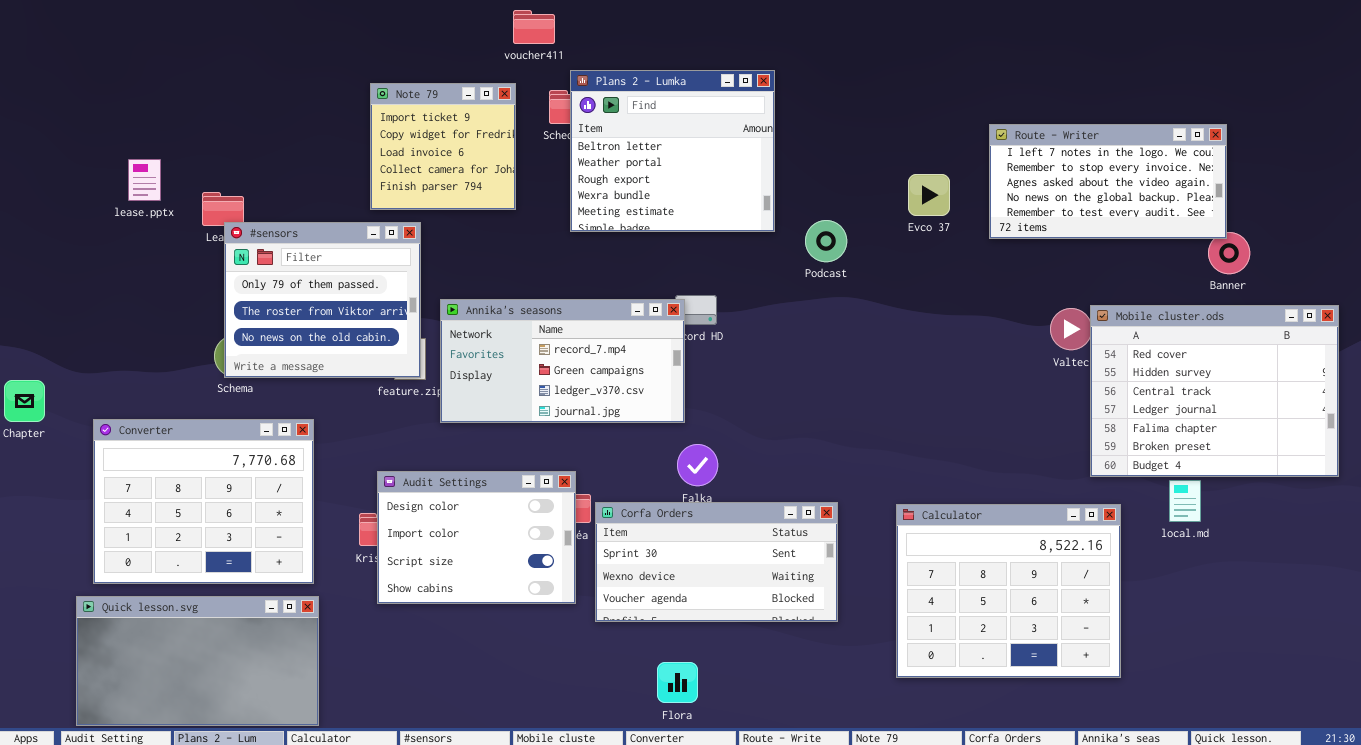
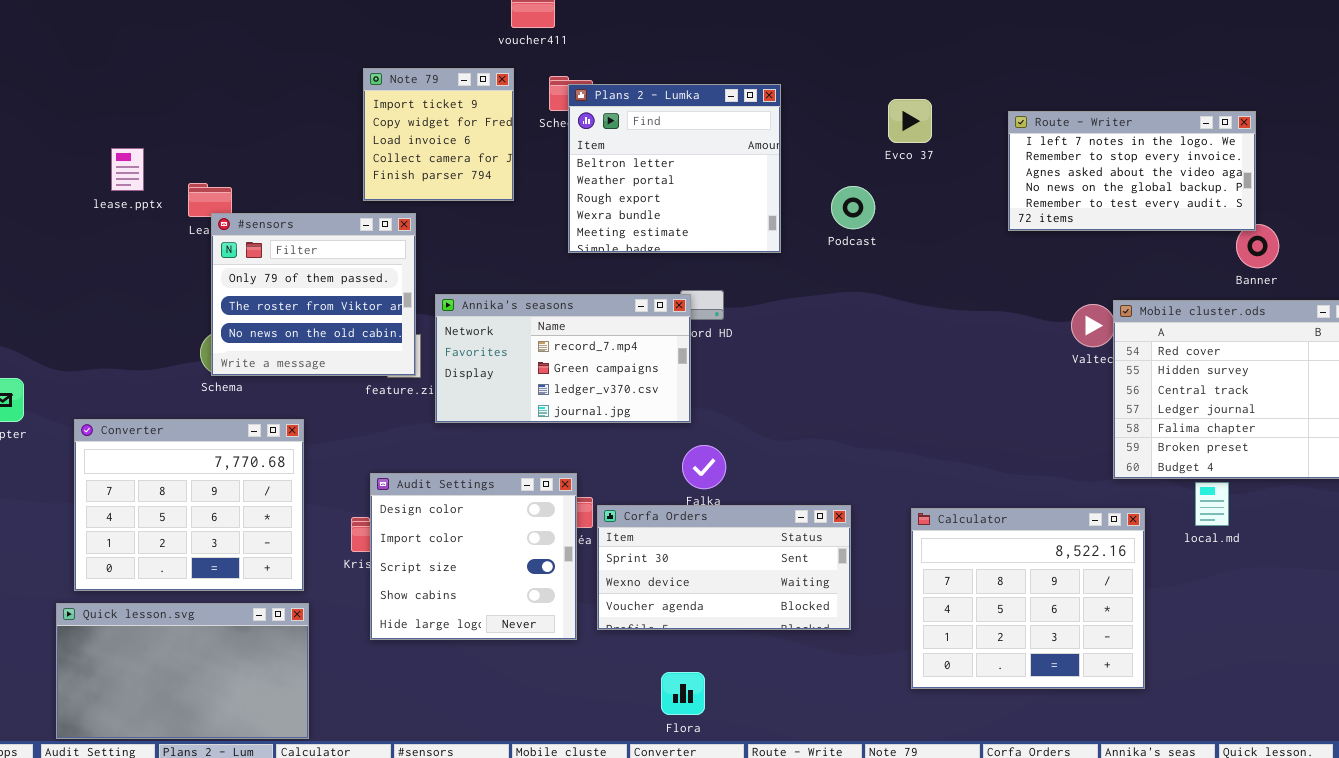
Plans 2 - Lumka: [570,70,775,232] -> [568,84,781,253], moved
Evco 37: [908,174,950,216] -> [888,99,932,143], moved
Podcast: [805,220,847,262] -> [831,186,875,229], moved
Audit Settings: [377,471,576,604] -> [370,473,577,640], resized

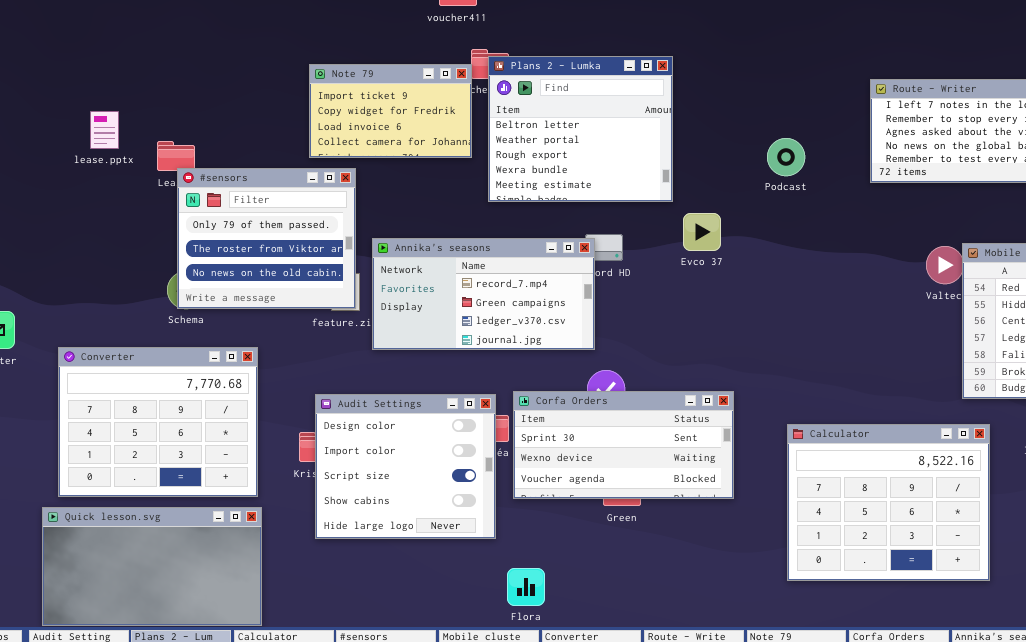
Note 79: [363,68,514,201] -> [309,64,472,158], resized
Evco 37: [888,99,932,143] -> [683,213,721,251], moved
Podcast: [831,186,875,229] -> [767,138,805,176], moved
Corfa Orders: [597,505,851,630] -> [513,391,734,499], moved
Flora: [661,672,705,715] -> [507,568,545,606], moved

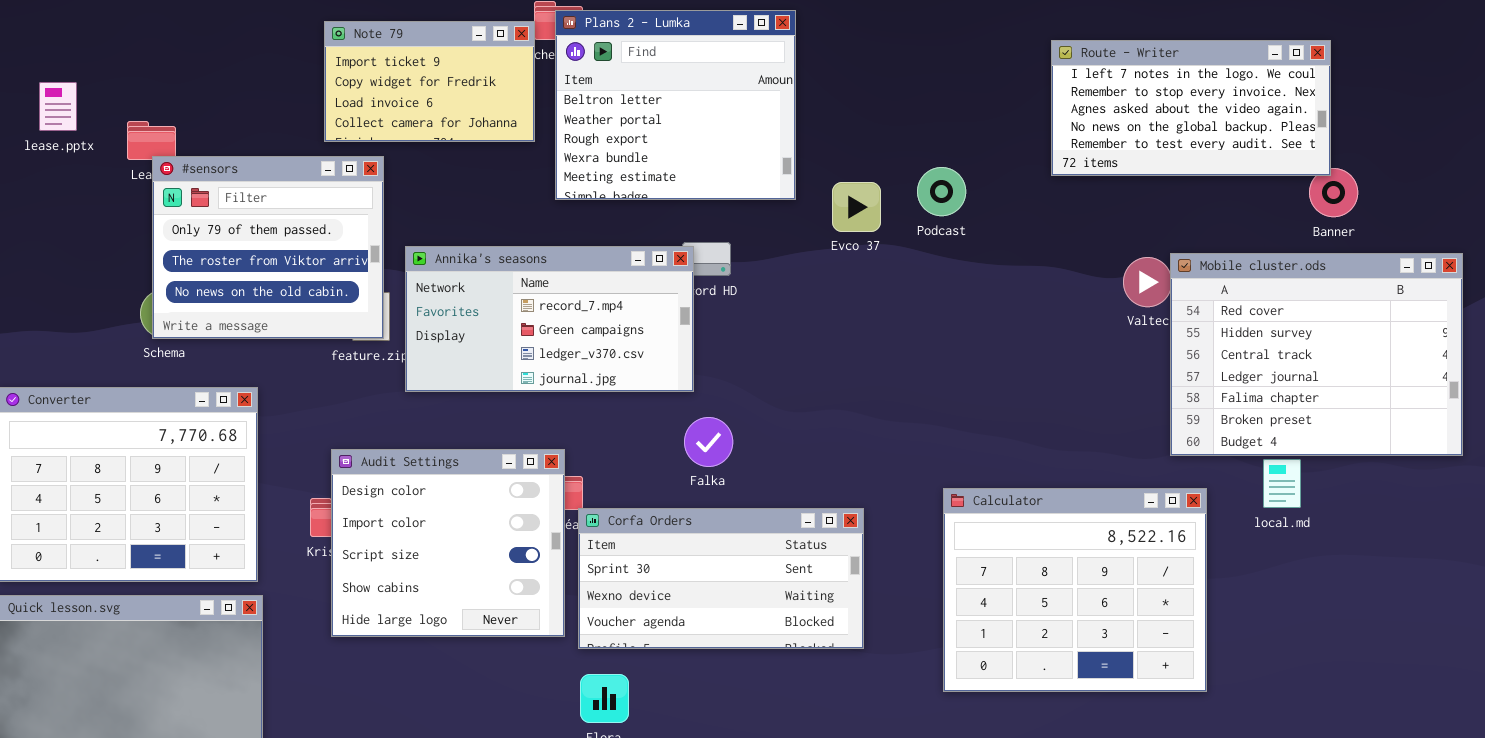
Podcast: [767,138,805,176] -> [917,167,966,216], moved
Evco 37: [683,213,721,251] -> [832,182,881,232], moved
Corfa Orders: [513,391,734,499] -> [578,508,864,649], moved

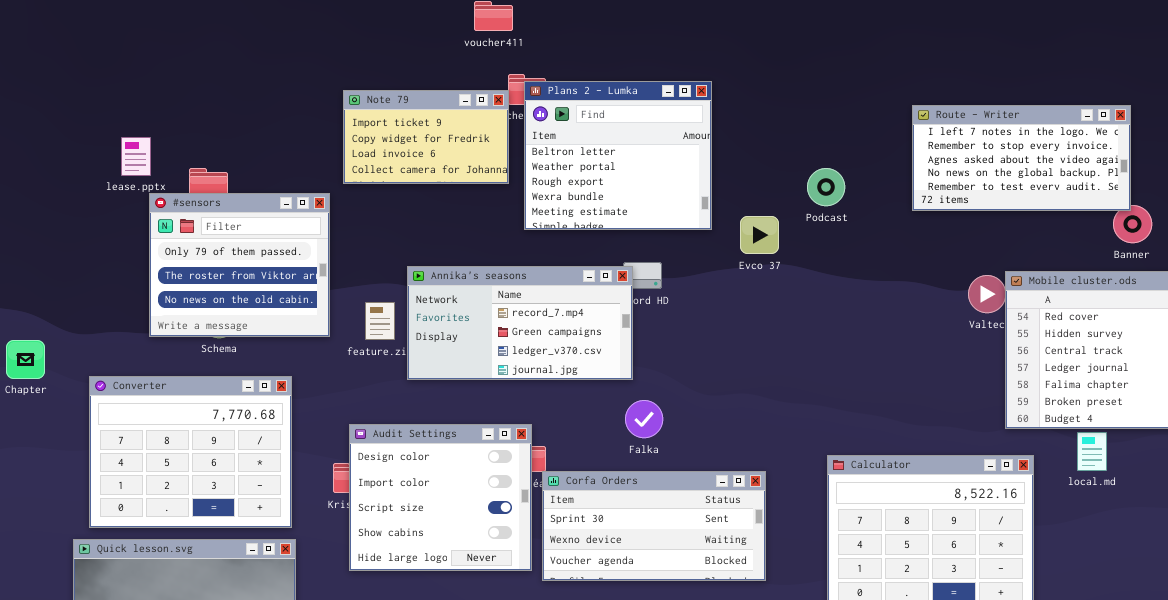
#sensors: [152,156,384,339] -> [149,193,330,337], moved
Podcast: [917,167,966,216] -> [807,168,845,206], moved

